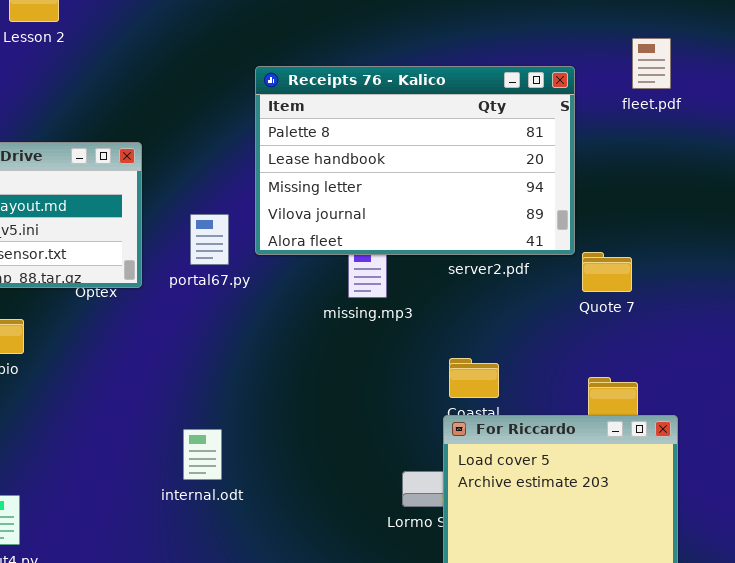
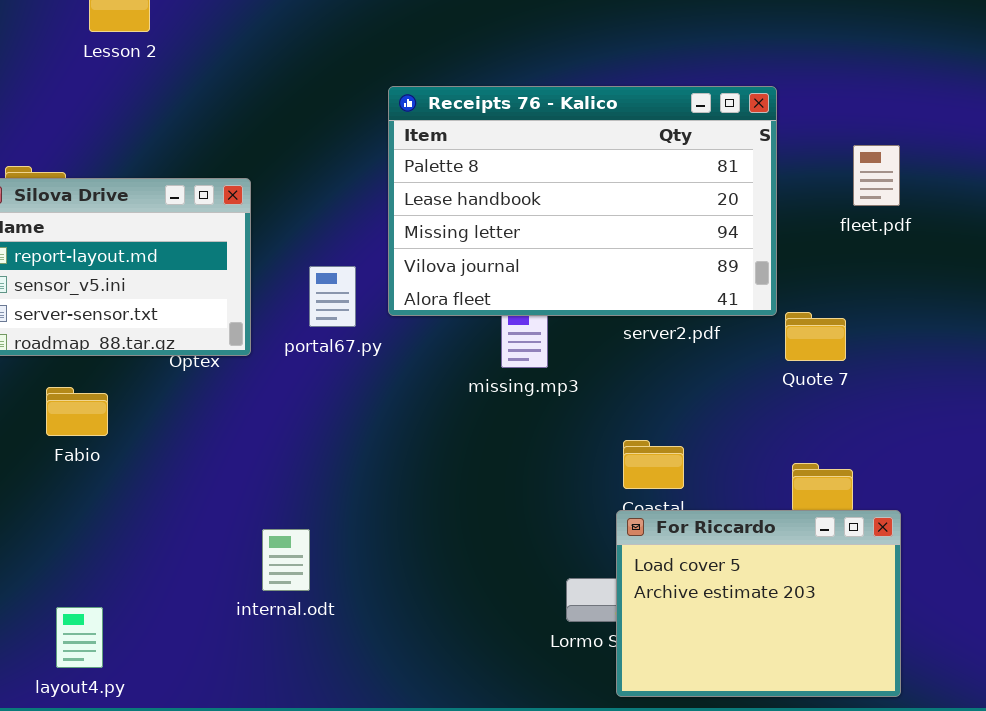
fleet.pdf: [632,38,671,89] -> [853,145,900,206], moved
internal.odt: [183,429,222,480] -> [262,529,310,591], moved

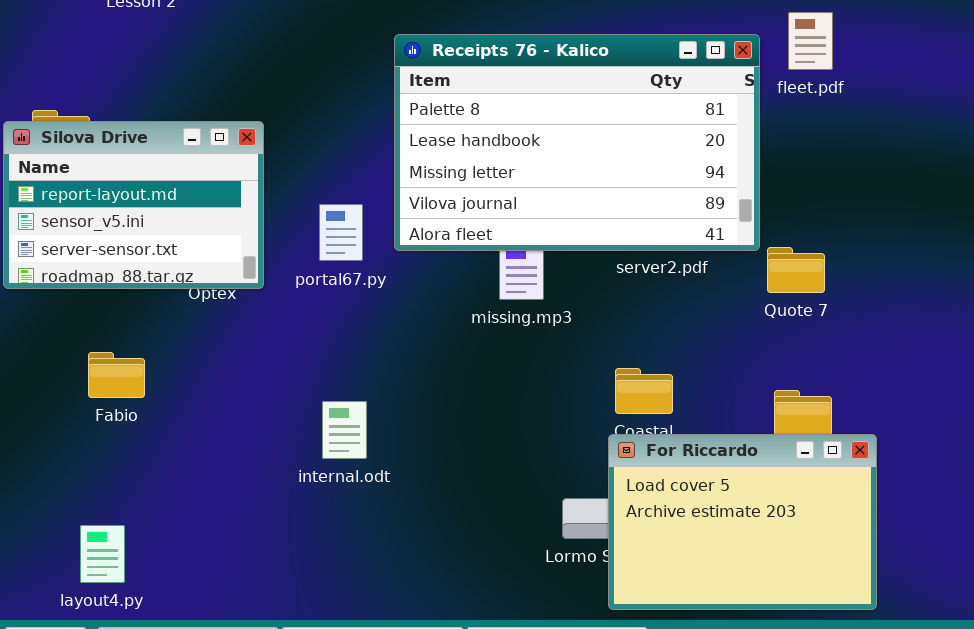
fleet.pdf: [853,145,900,206] -> [788,12,833,70], moved
Fabio: [46,387,108,436] -> [88,352,145,398], moved
internal.odt: [262,529,310,591] -> [322,401,367,459], moved

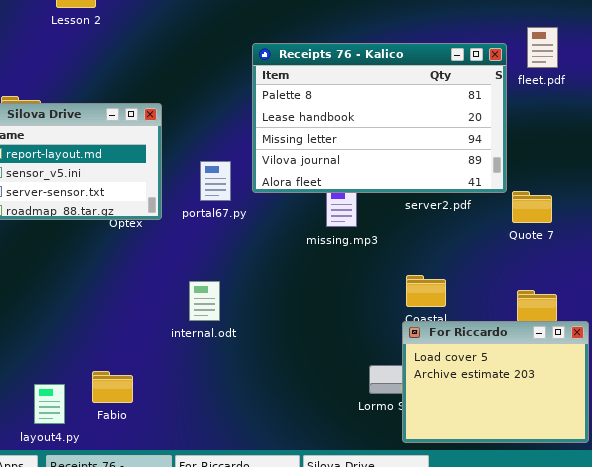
Fabio: [88,352,145,398] -> [92,371,133,403], moved
internal.odt: [322,401,367,459] -> [189,281,220,321], moved

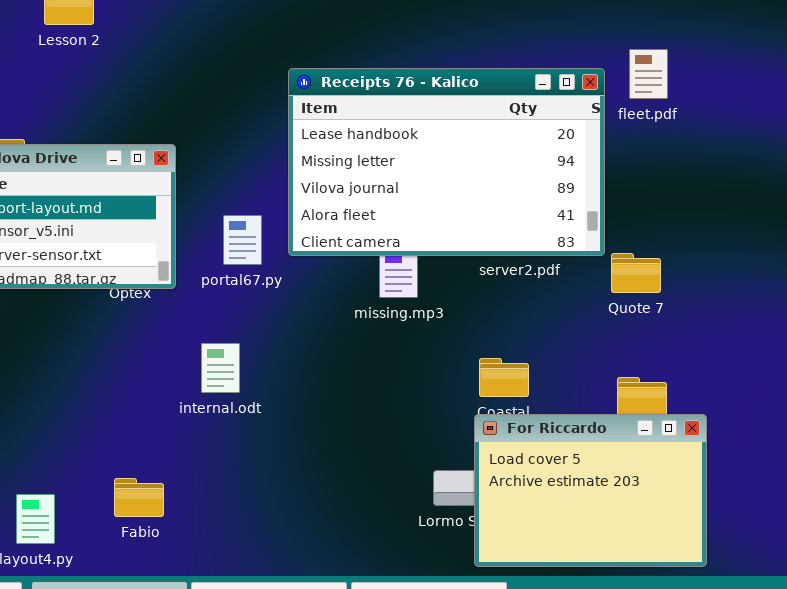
Receipts 76 - Kalico: [252,43,507,193] -> [288,68,605,256], scrolled down 1 row
internal.odt: [189,281,220,321] -> [201,343,240,393], moved
Fabio: [92,371,133,403] -> [114,478,164,517], moved

